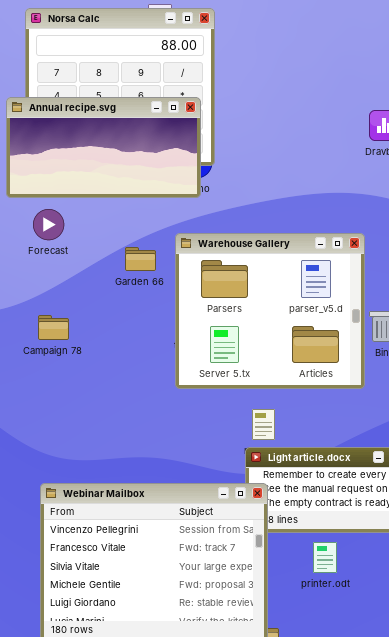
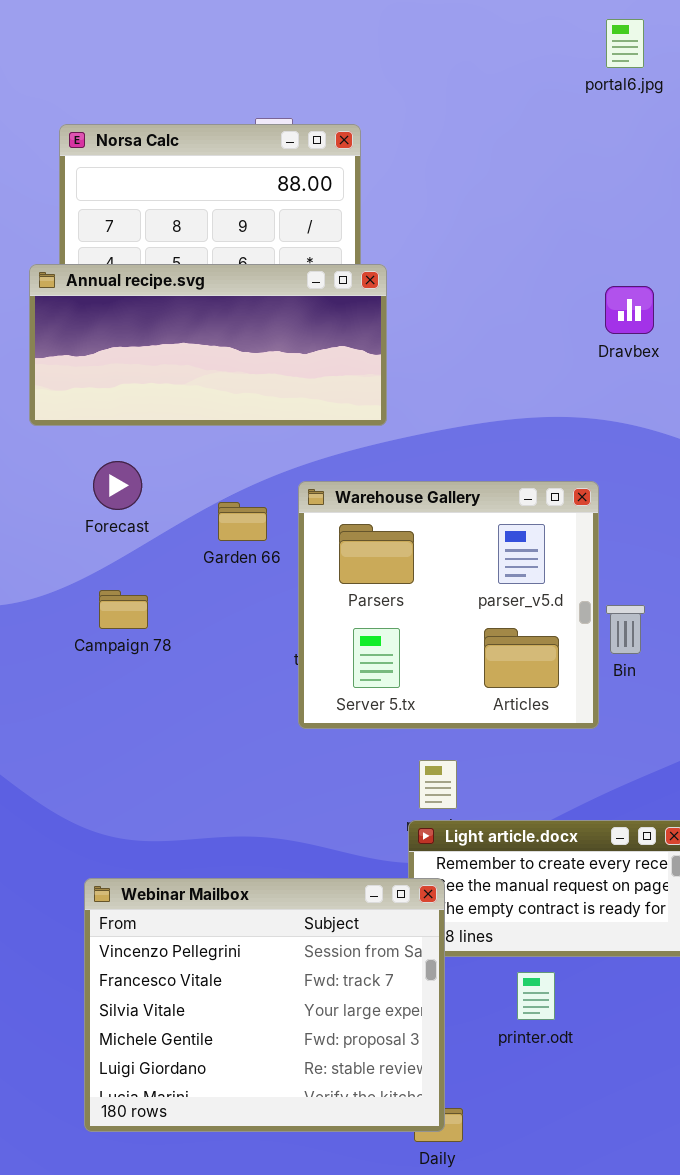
Annual recipe.svg: [6,97,201,198] -> [29,264,387,426], resized
Forecast: [33,209,64,240] -> [93,461,142,510], moved
Campaign 78: [38,315,69,340] -> [99,590,148,629], moved

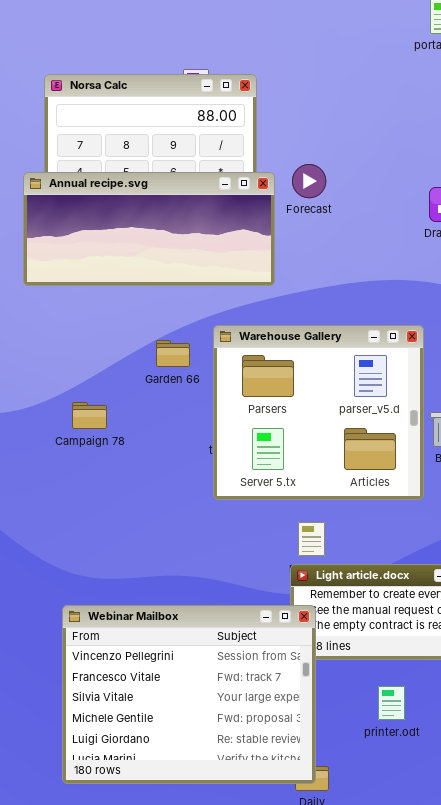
Forecast: [93,461,142,510] -> [292,164,326,198], moved
printer.odt: [517,972,555,1020] -> [378,686,405,720], moved

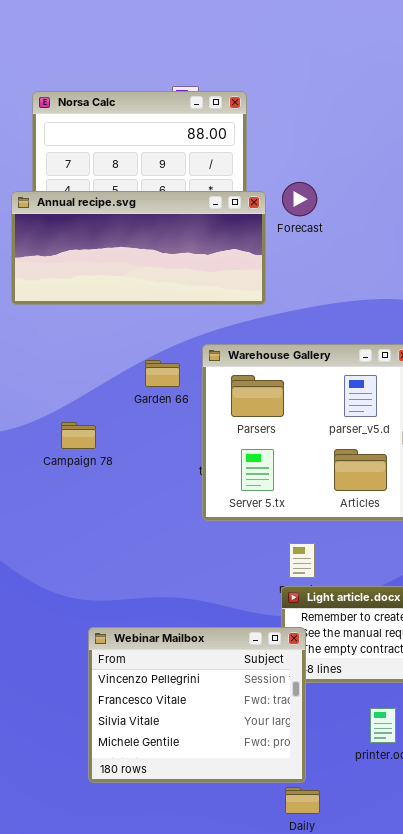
Webinar Mailbox: [62,605,316,784] -> [88,627,306,783], resized

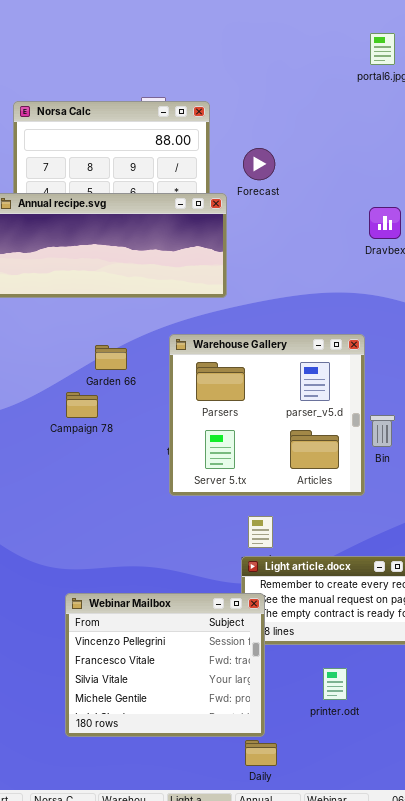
Forecast: [282,182,317,216] -> [243,148,275,180], moved
Garden 66: [145,360,180,387] -> [95,345,127,370], moved
Campaign 78: [61,422,96,449] -> [66,392,98,418], moved

